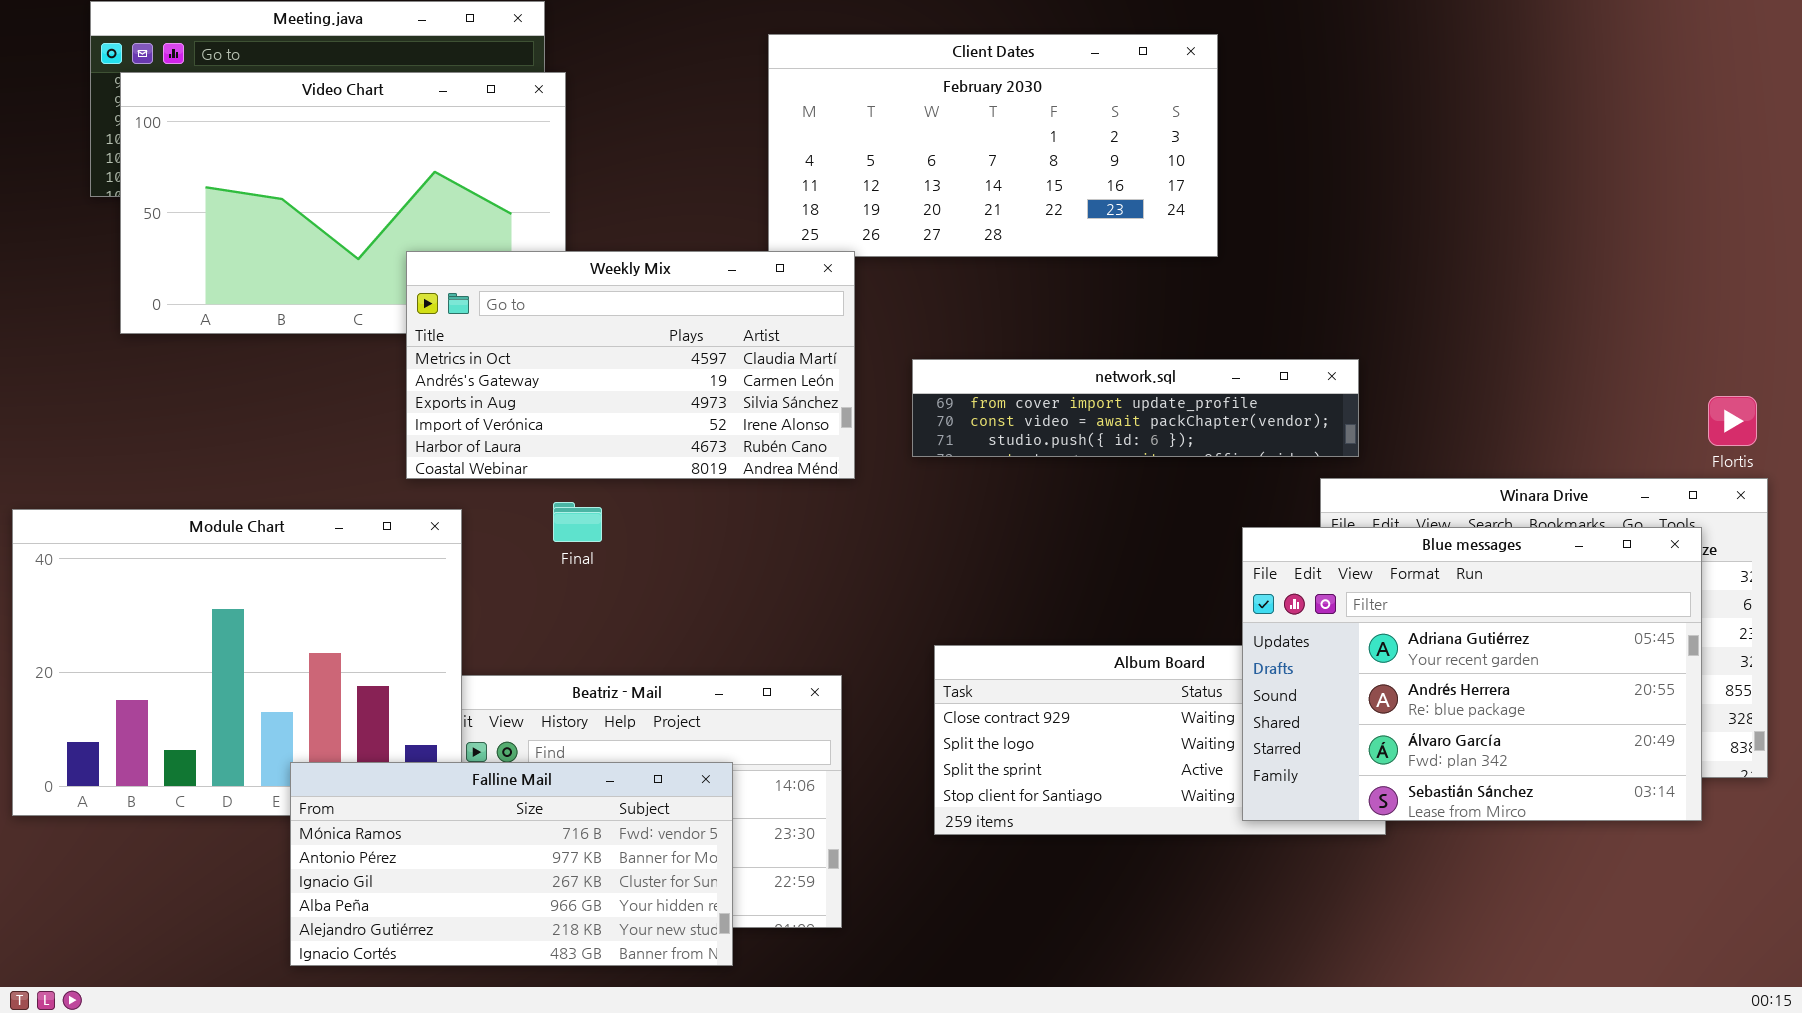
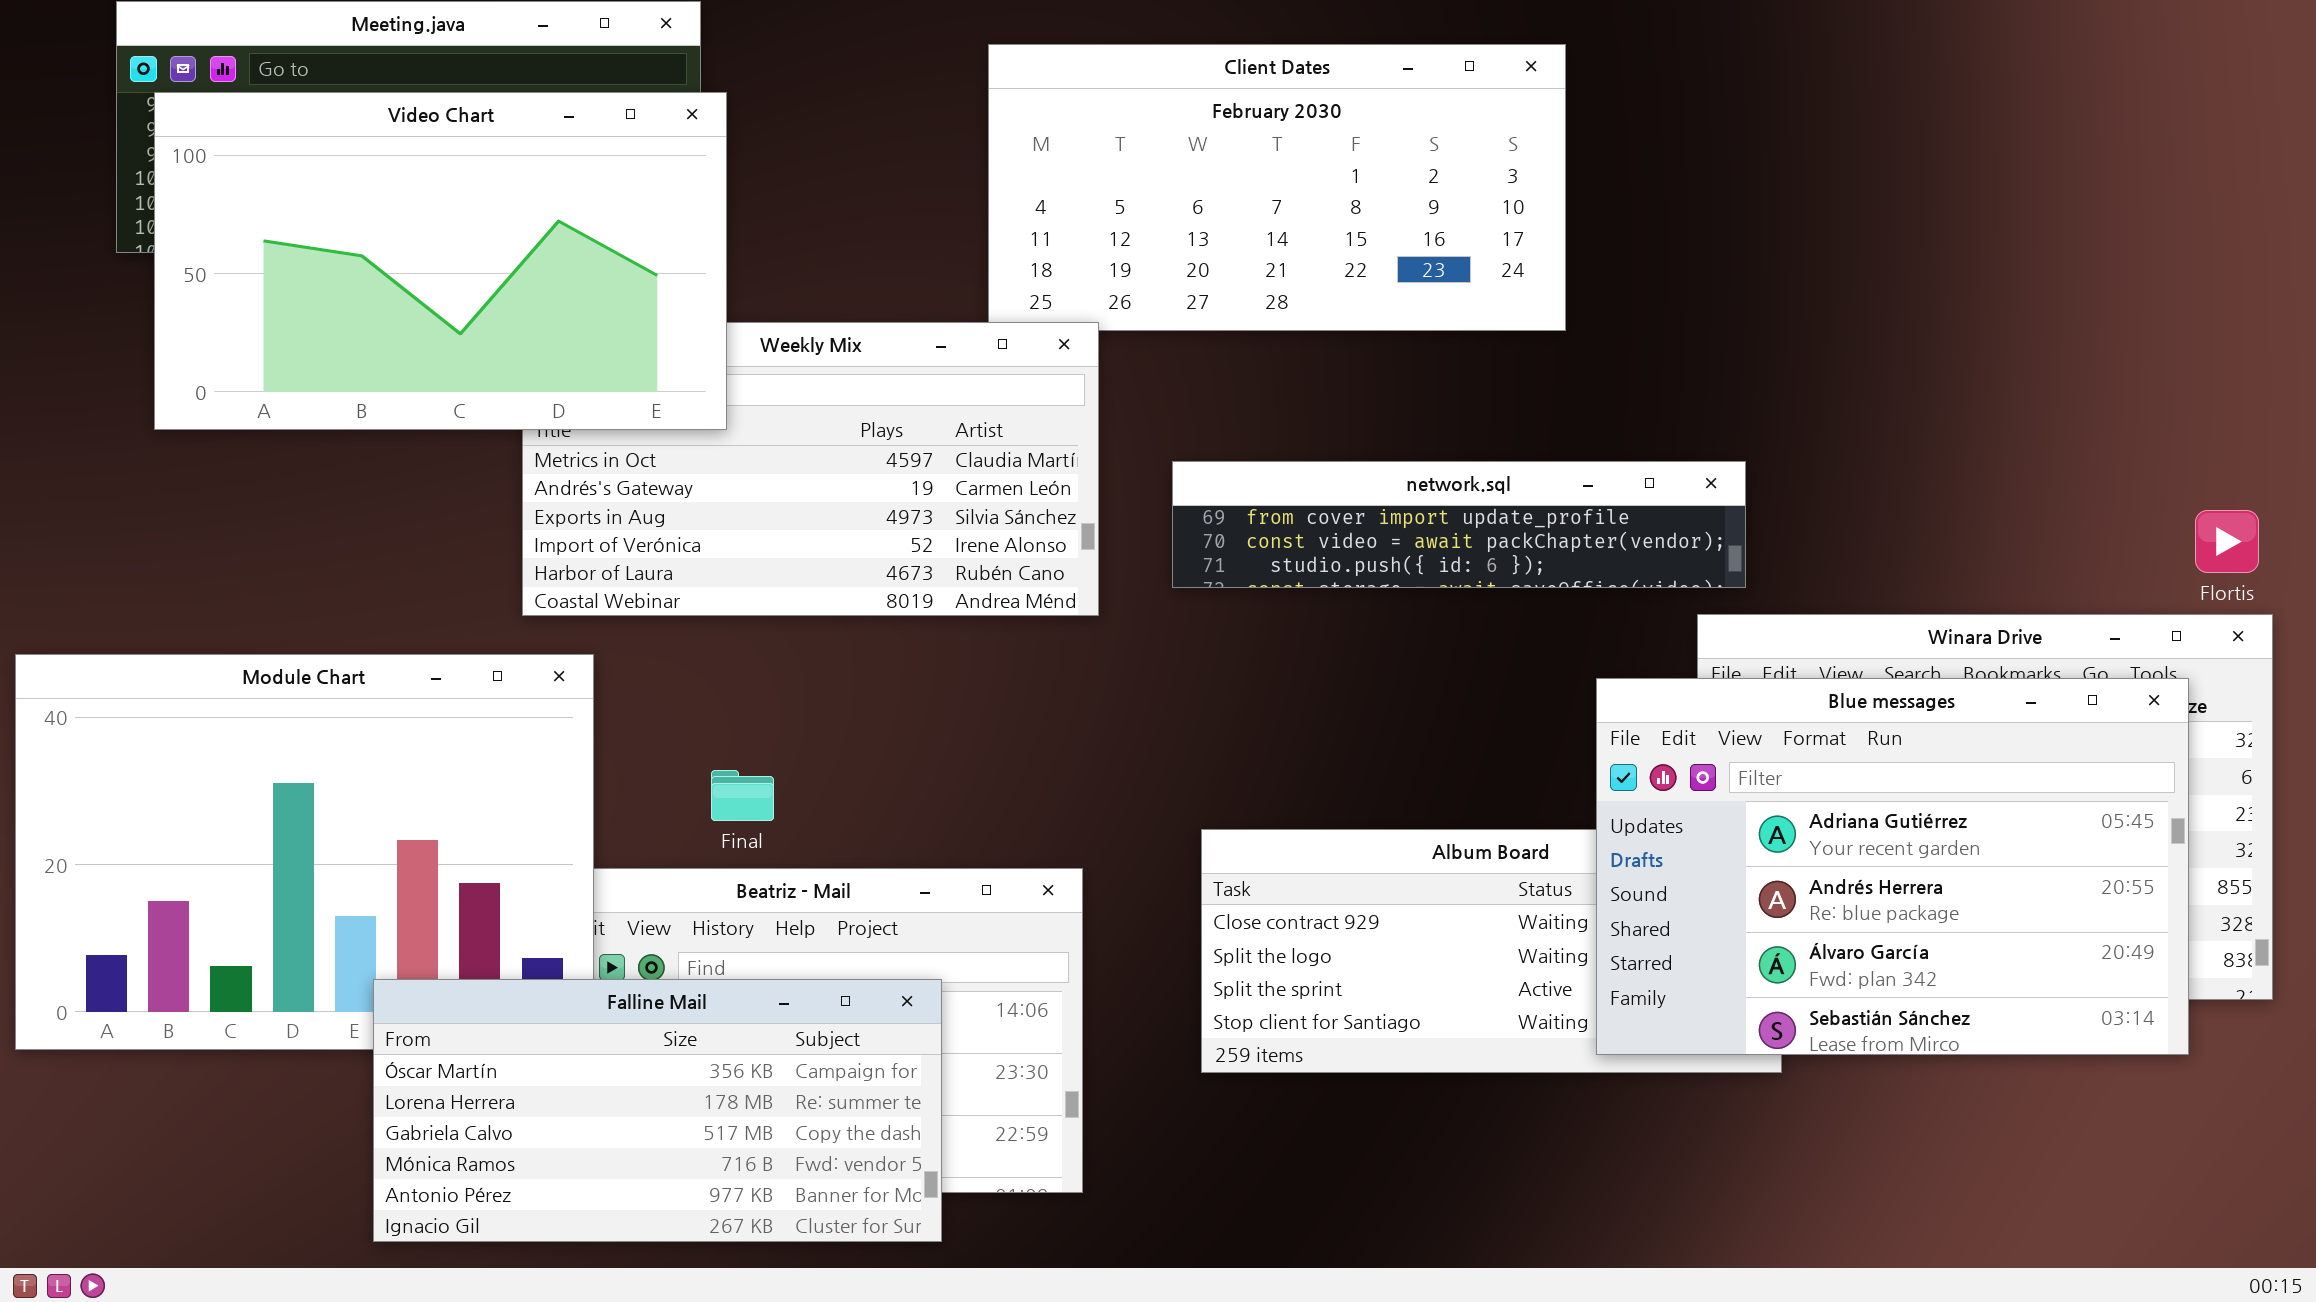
Video Chart: [120,72,566,334] -> [154,92,727,430], raised
Final: [553,502,602,542] -> [711,770,774,821], moved
Falline Mail: [290,762,733,966] -> [373,979,942,1242], scrolled up 3 rows

